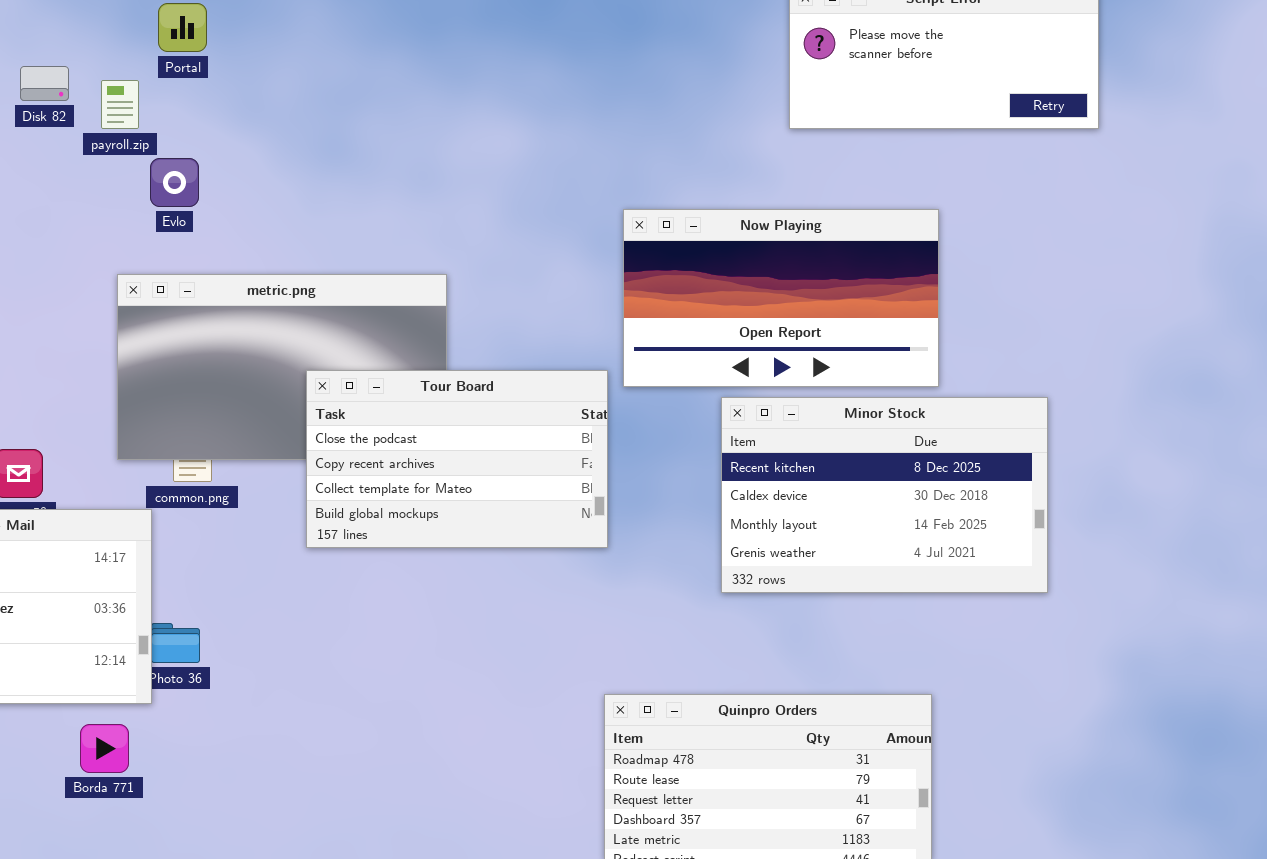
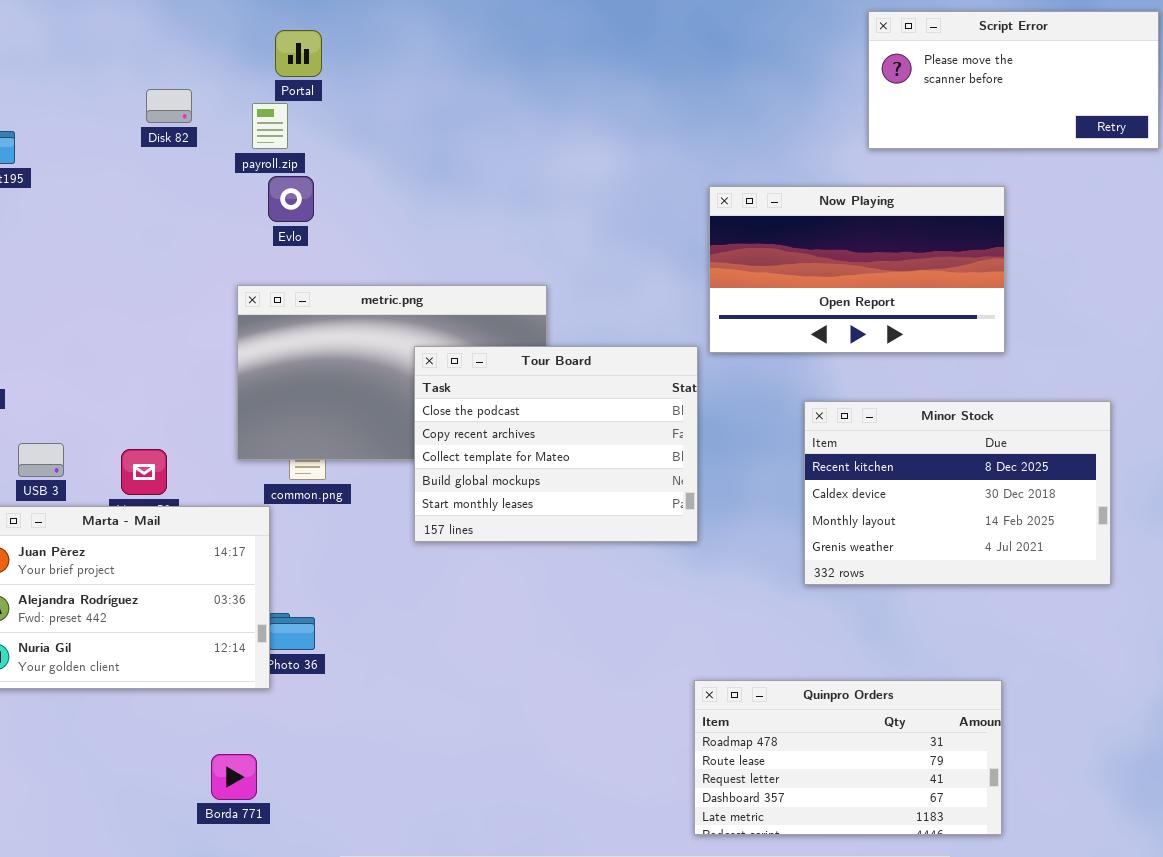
payroll.zip: [101,80,139,129] -> [252,103,288,149], moved
Now Playing: [623,209,939,387] -> [709,186,1005,353], moved
Tour Board: [306,370,608,548] -> [414,346,698,542], resized
Borda 771: [80,724,129,773] -> [211,754,257,800], moved

